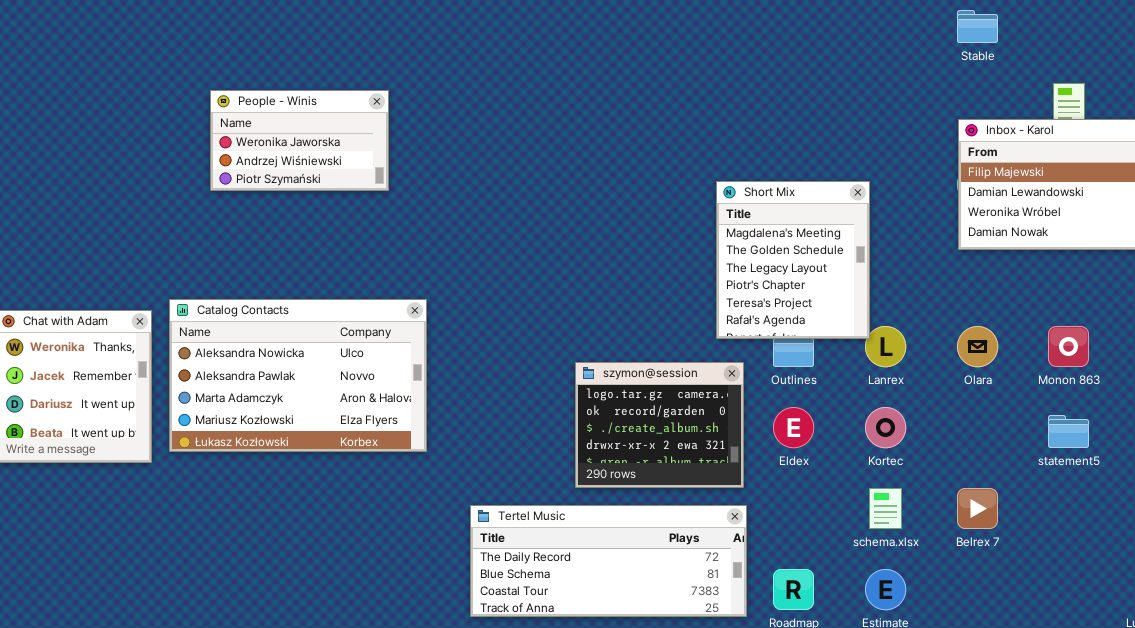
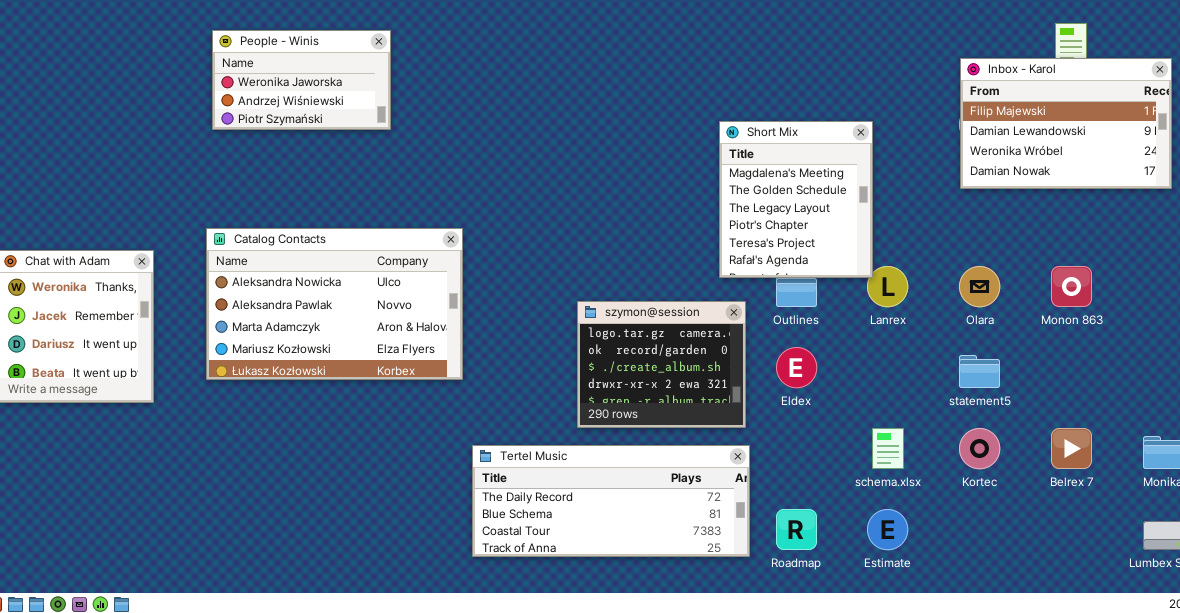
Catalog Contacts: [169,299,427,452] -> [206,228,463,380], moved
Kortec: [865,407,906,448] -> [959,428,1000,469], moved
statement5: [1048,415,1089,448] -> [959,355,1000,388], moved
Belrex 7: [957,488,998,529] -> [1051,428,1092,469], moved

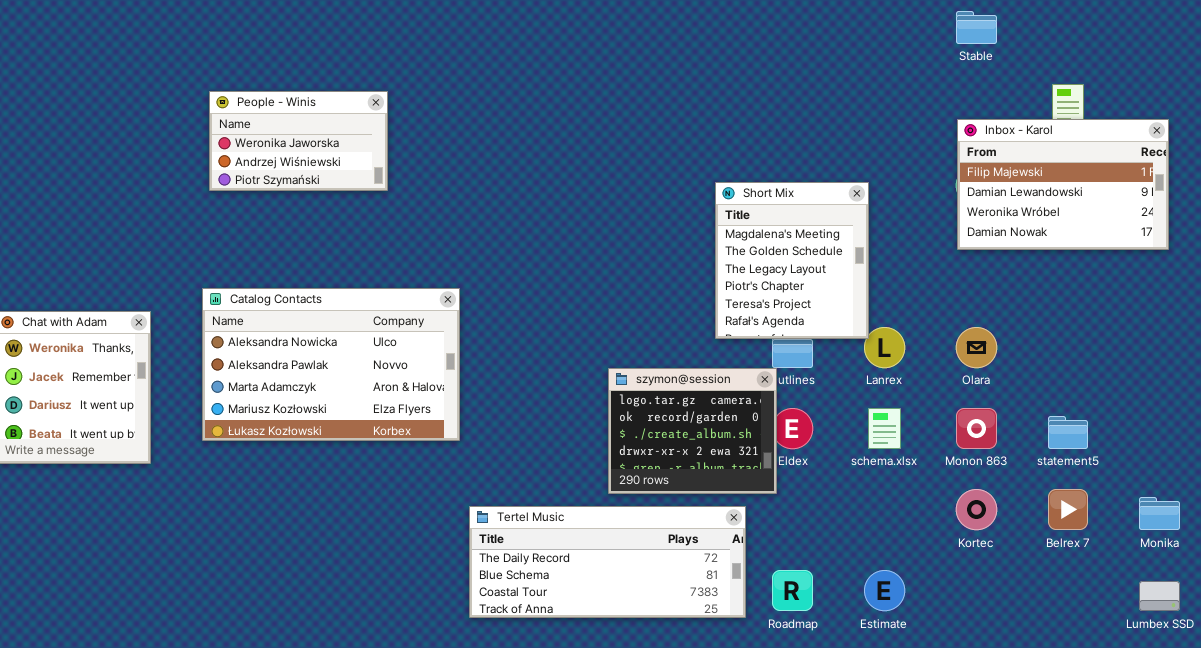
Monon 863: [1051,266,1092,307] -> [956,408,997,449], moved
szymon@session: [577,301,746,428] -> [608,368,777,494], moved
statement5: [959,355,1000,388] -> [1048,416,1088,449], moved
schema.xlsx: [872,428,904,469] -> [868,408,901,449], moved

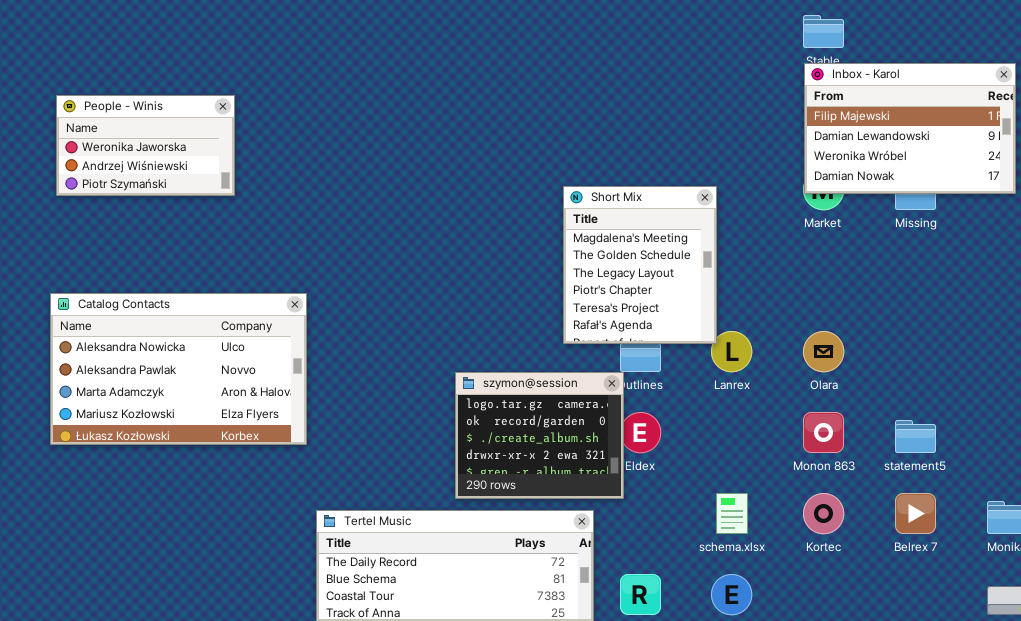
Inbox - Karol: [957,119,1169,250] -> [804,63,1016,194], moved
schema.xlsx: [868,408,901,449] -> [716,493,748,534], moved

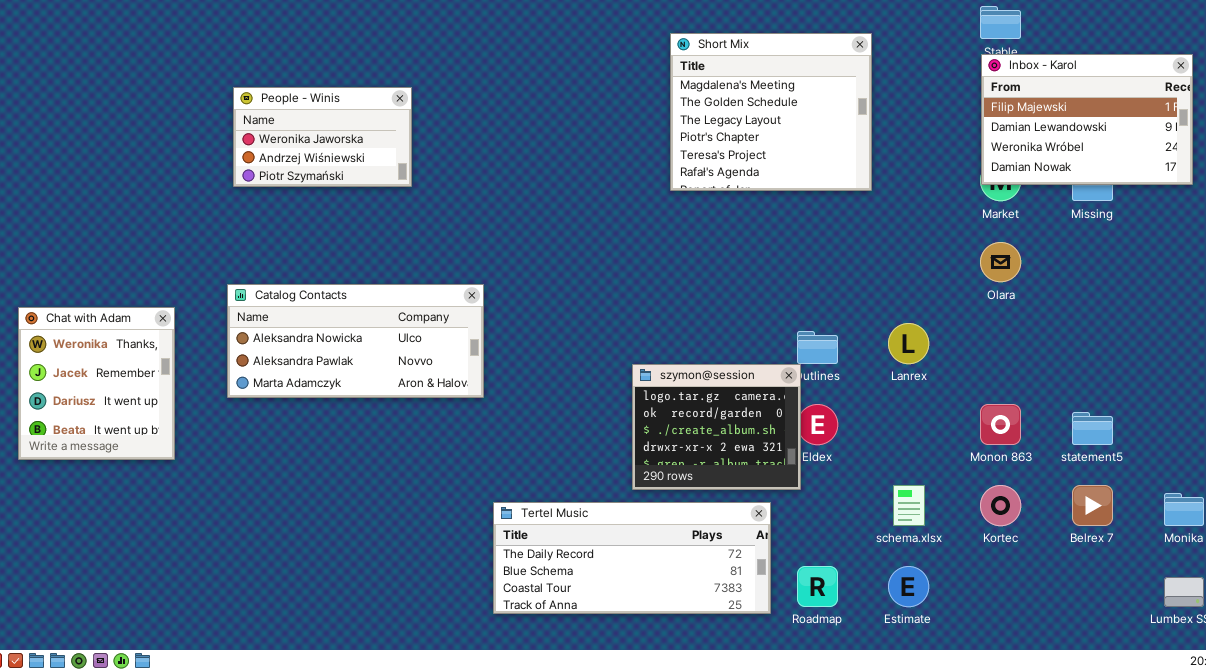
Short Mix: [563,186,717,344] -> [670,33,872,191], moved, resized
Catalog Contacts: [50,293,307,445] -> [227,284,484,398], resized
Olara: [803,331,844,372] -> [980,242,1021,282], moved

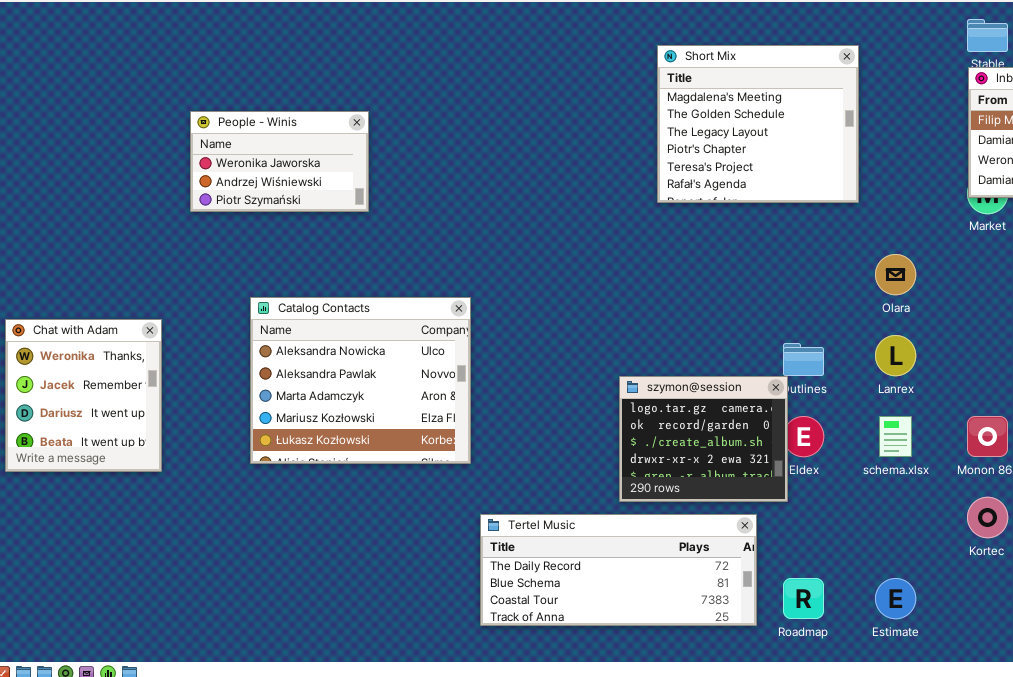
People - Winis: [233,87,412,187] -> [190,111,369,212], moved
Olara: [980,242,1021,282] -> [875,254,916,295], moved
Catalog Contacts: [227,284,484,398] -> [250,297,471,464], resized
schema.xlsx: [893,485,925,526] -> [879,416,912,457], moved

